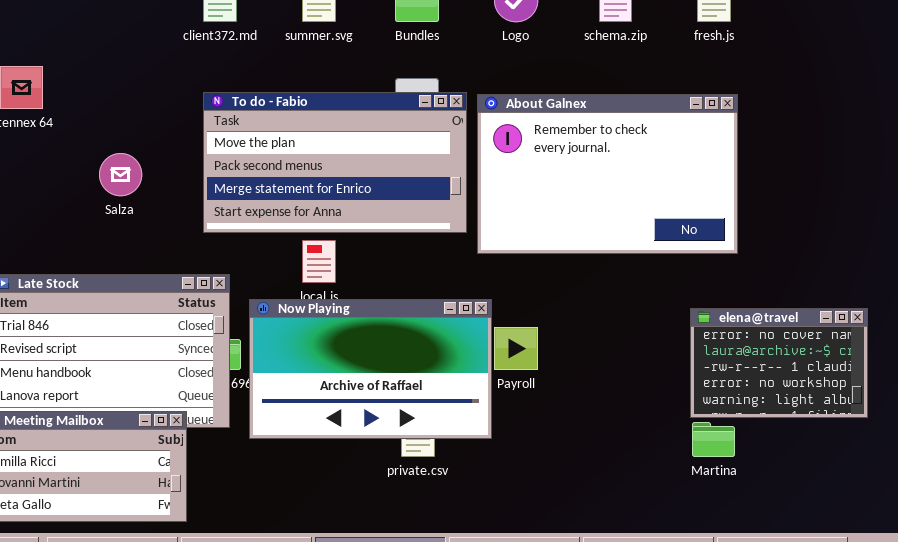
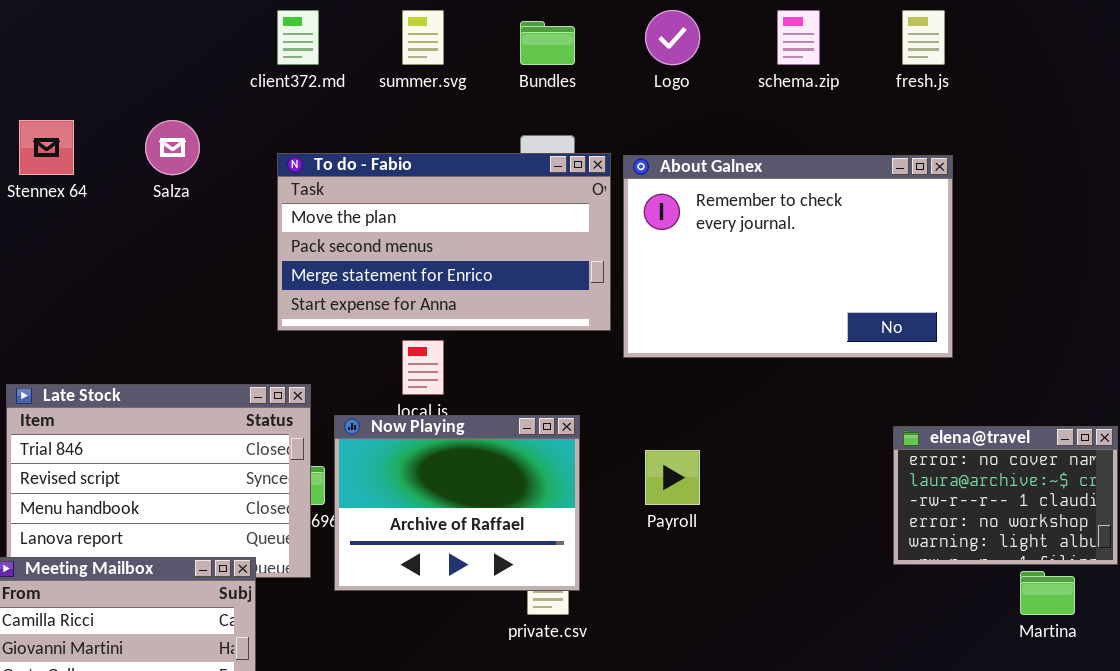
Salza: [99,153,142,196] -> [145,120,200,175], moved
Now Playing: [249,299,492,439] -> [334,415,580,591], resized
Martina: [692,422,735,457] -> [1020,571,1075,615], moved

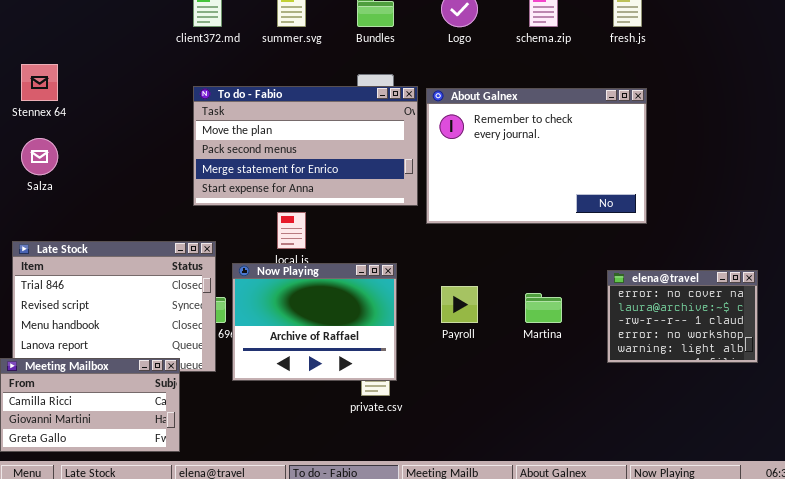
Salza: [145,120,200,175] -> [21,138,58,175], moved
Martina: [1020,571,1075,615] -> [525,293,562,323], moved

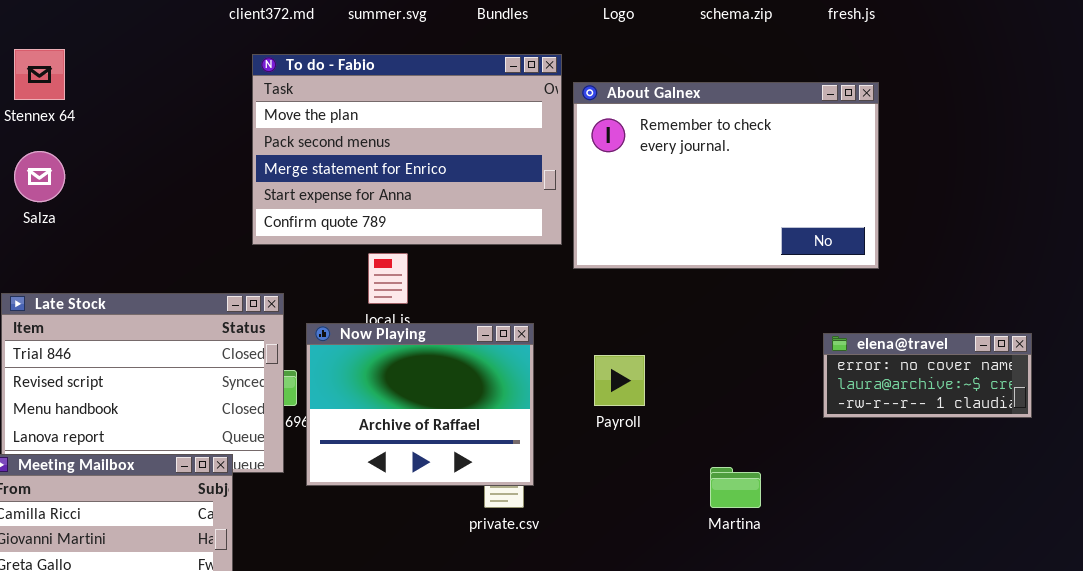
To do - Fabio: [193,86,418,206] -> [252,54,562,245], resized
elena@travel: [607,270,758,363] -> [823,333,1032,418], resized
Martina: [525,293,562,323] -> [710,467,761,508], moved

